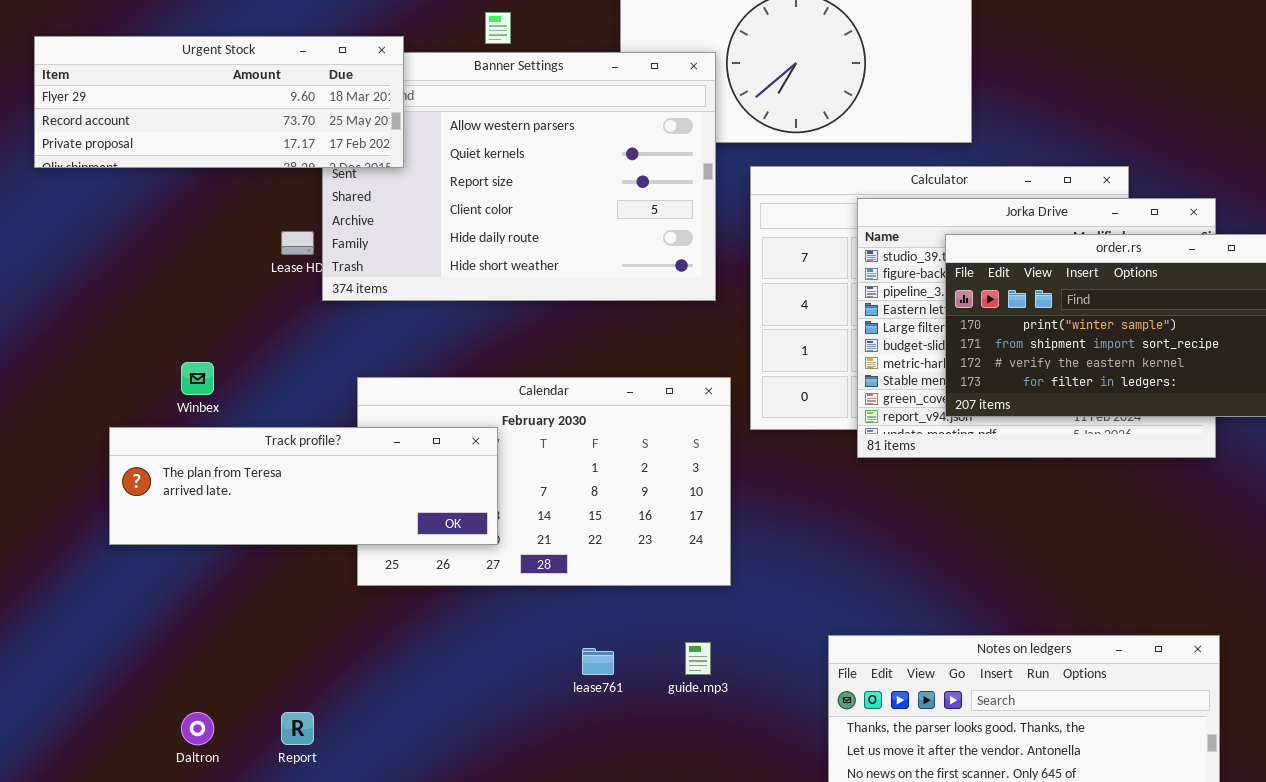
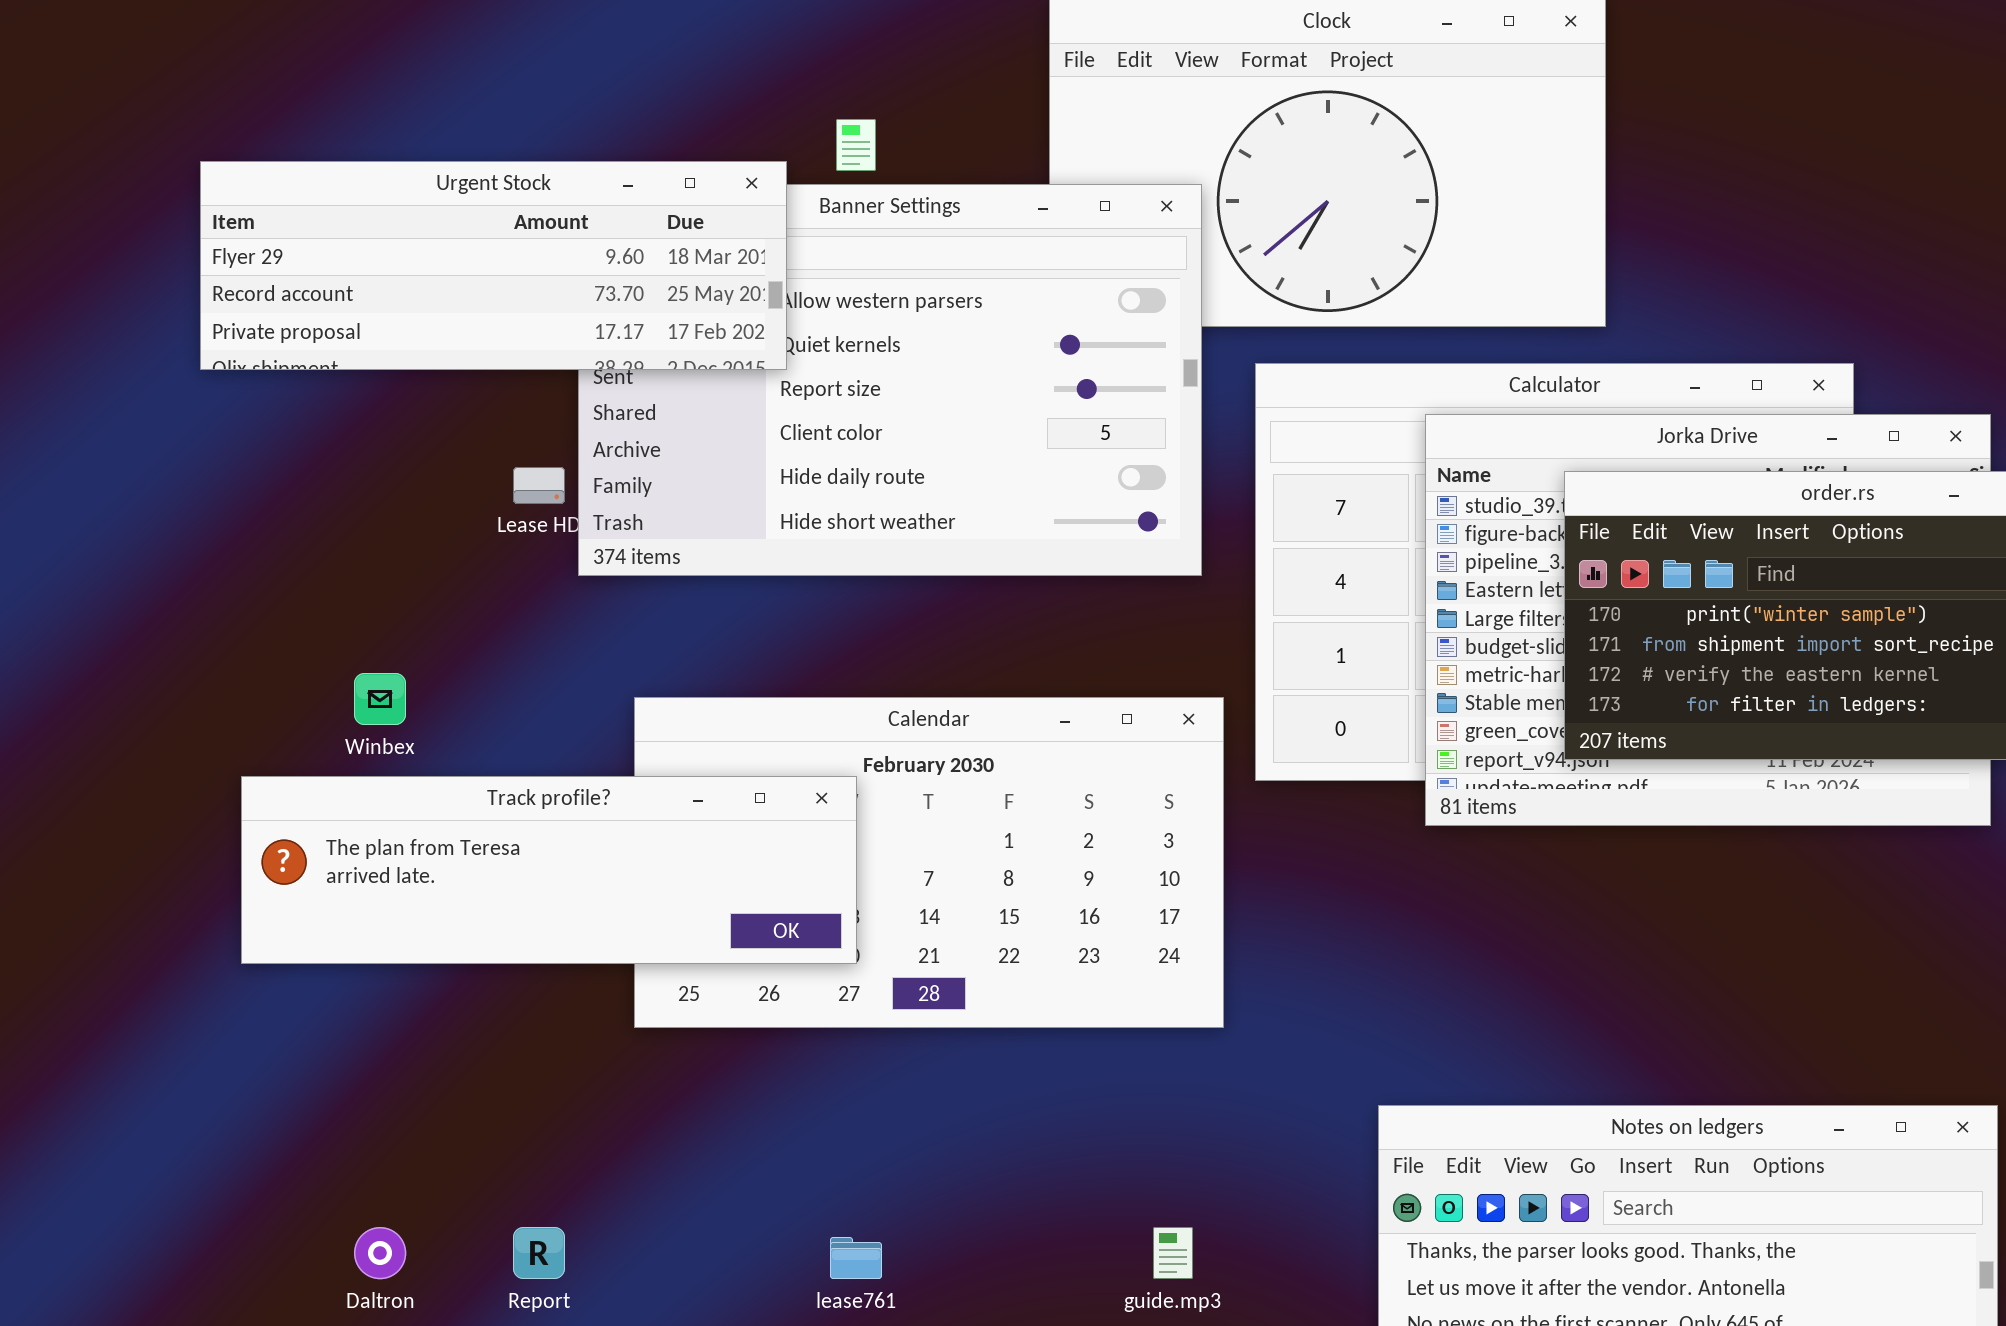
Urgent Stock: [34,36,404,168] -> [200,161,787,370], moved
guide.mp3: [685,642,711,675] -> [1153,1227,1193,1279], moved
lease761: [582,648,614,675] -> [830,1237,882,1279], moved

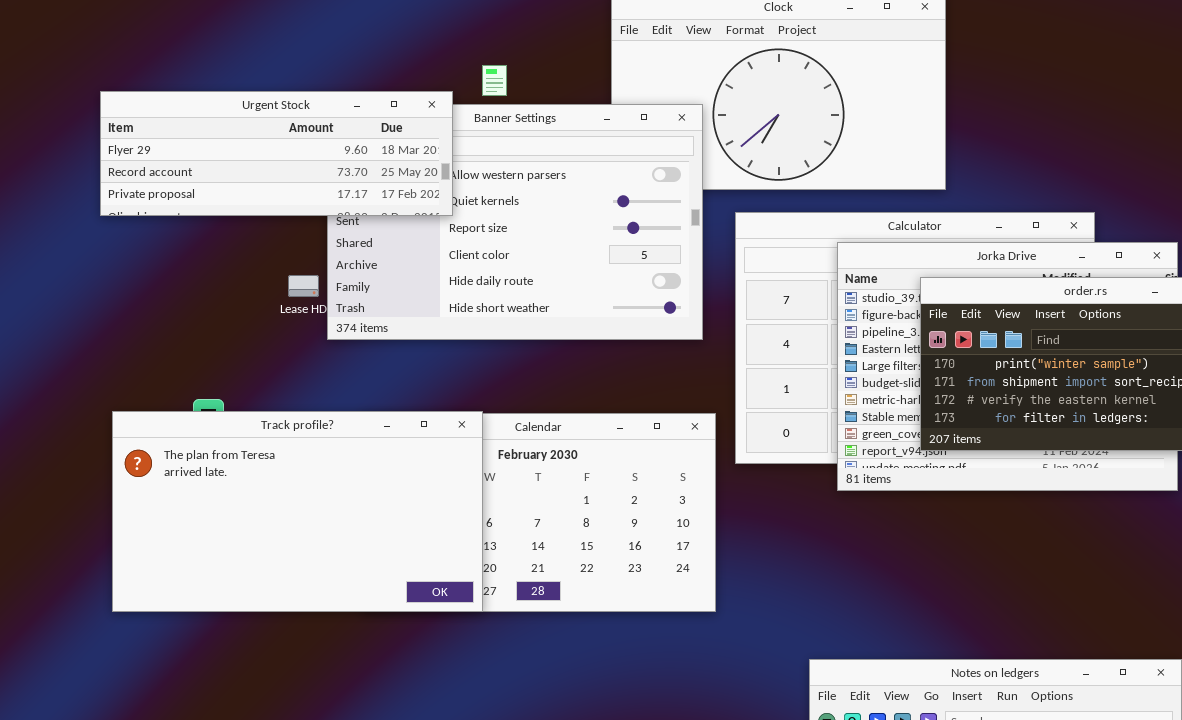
Track profile?: [241,776,857,964] -> [112,411,483,612], moved, resized

